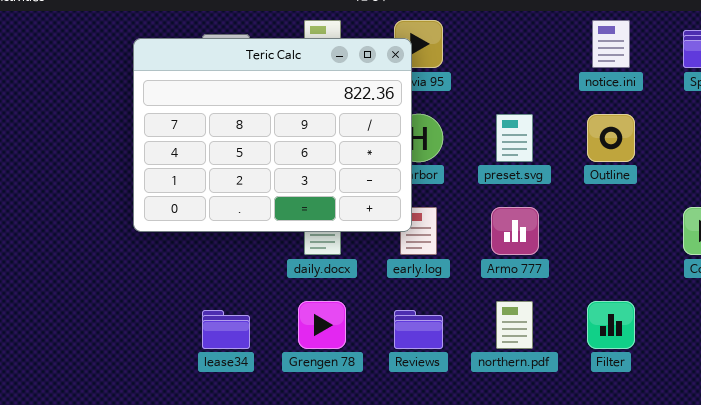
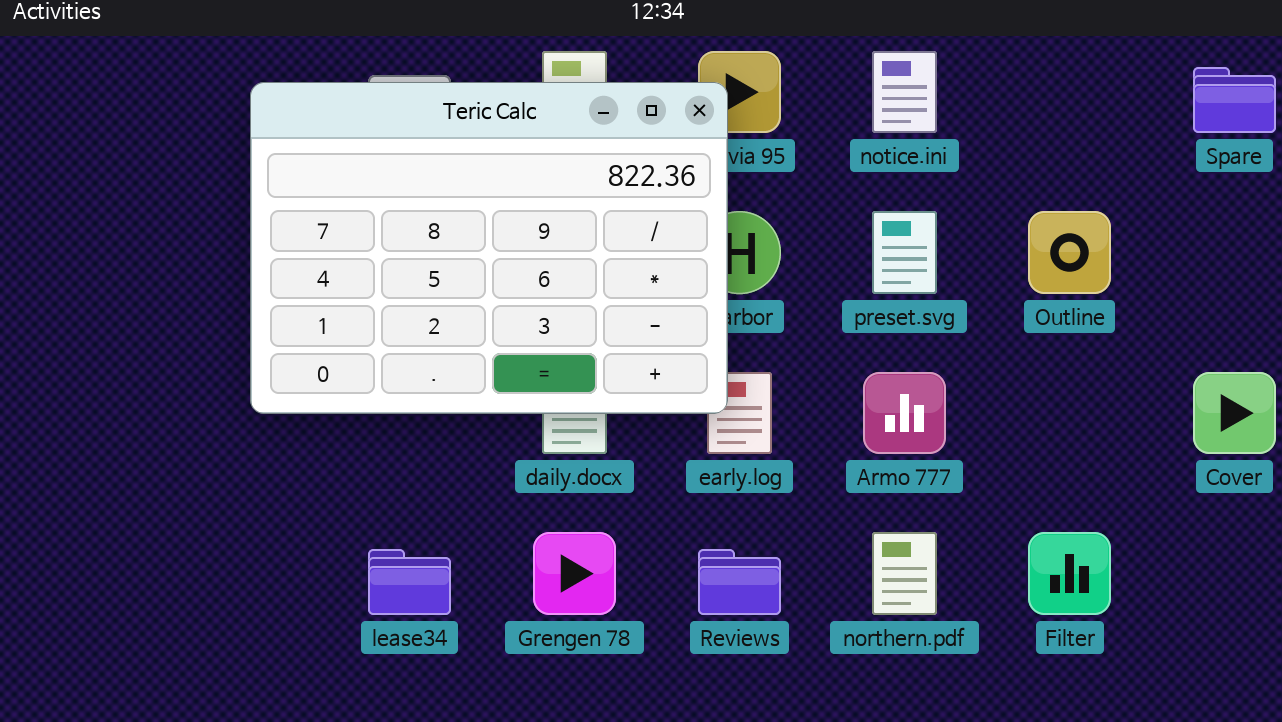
notice.ini: [592,20,630,68] -> [872,51,937,133], moved

